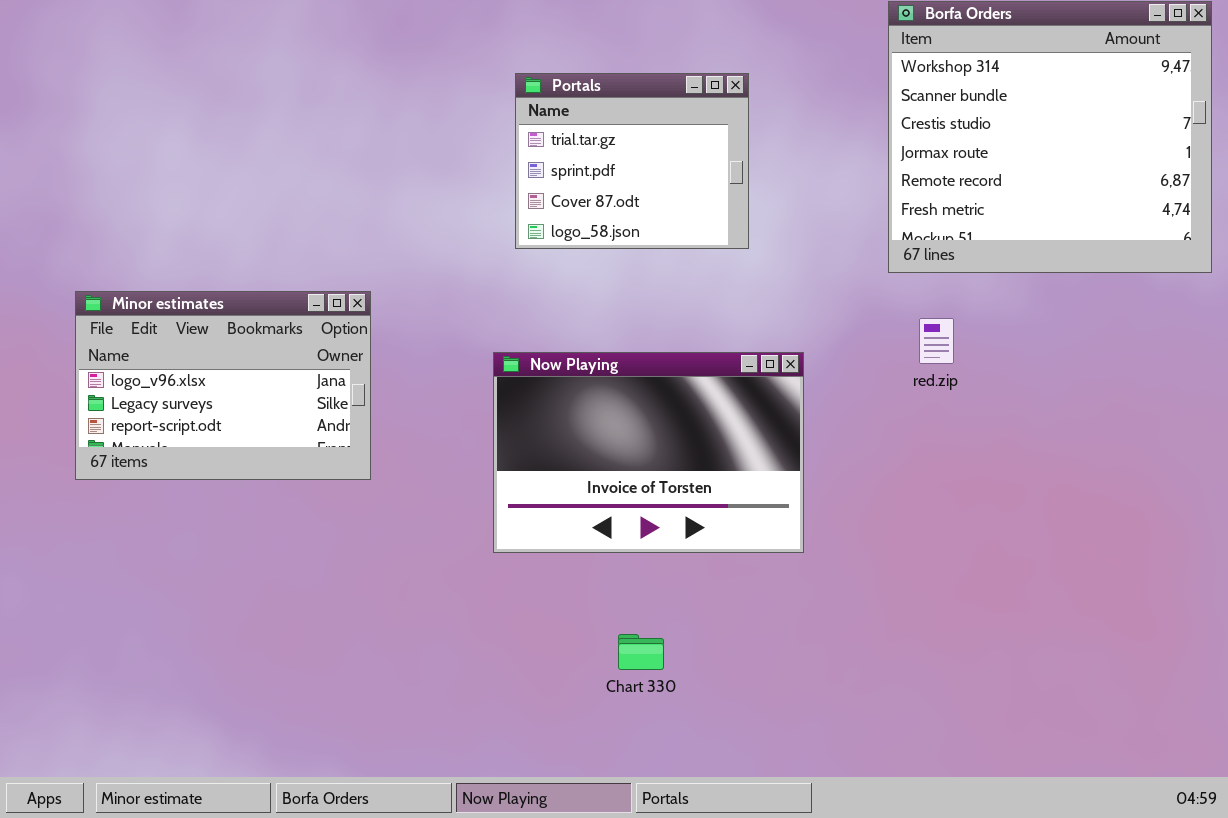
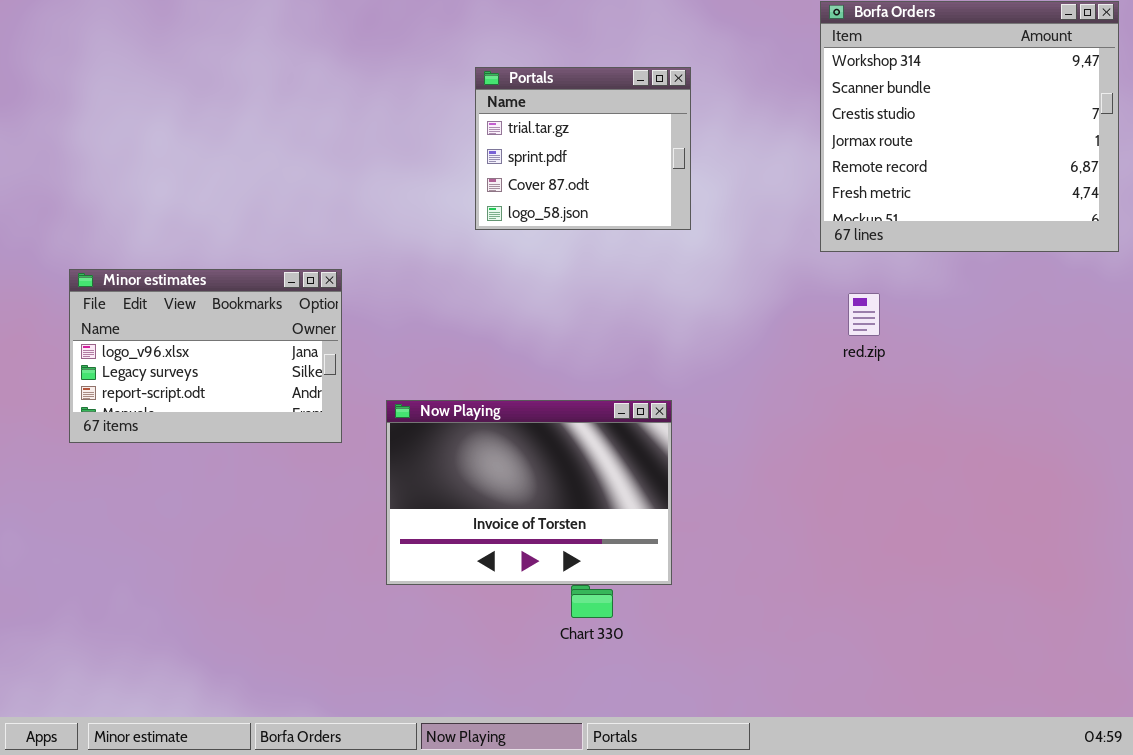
Now Playing: [493,352,804,553] -> [386,400,672,585], moved

